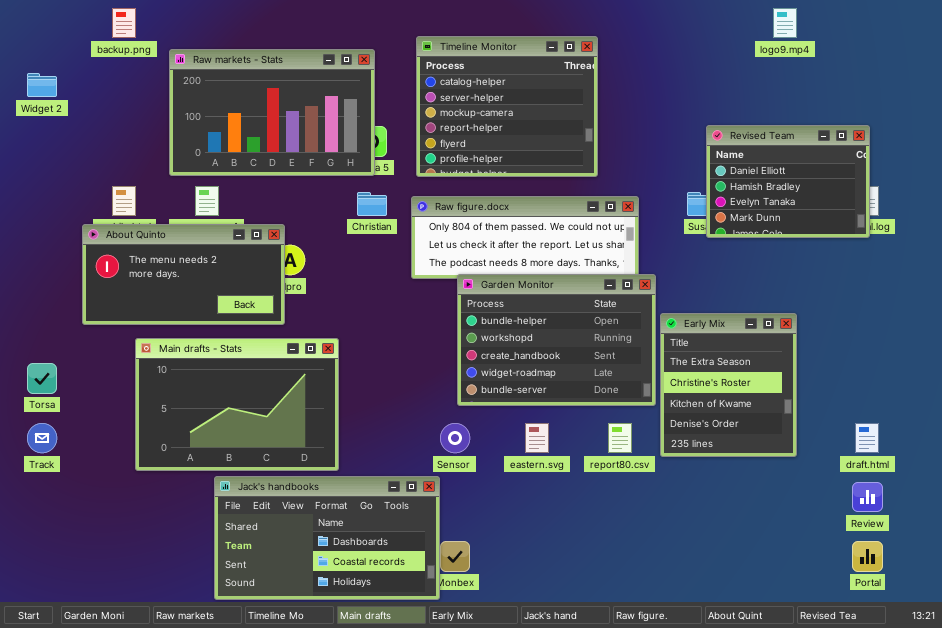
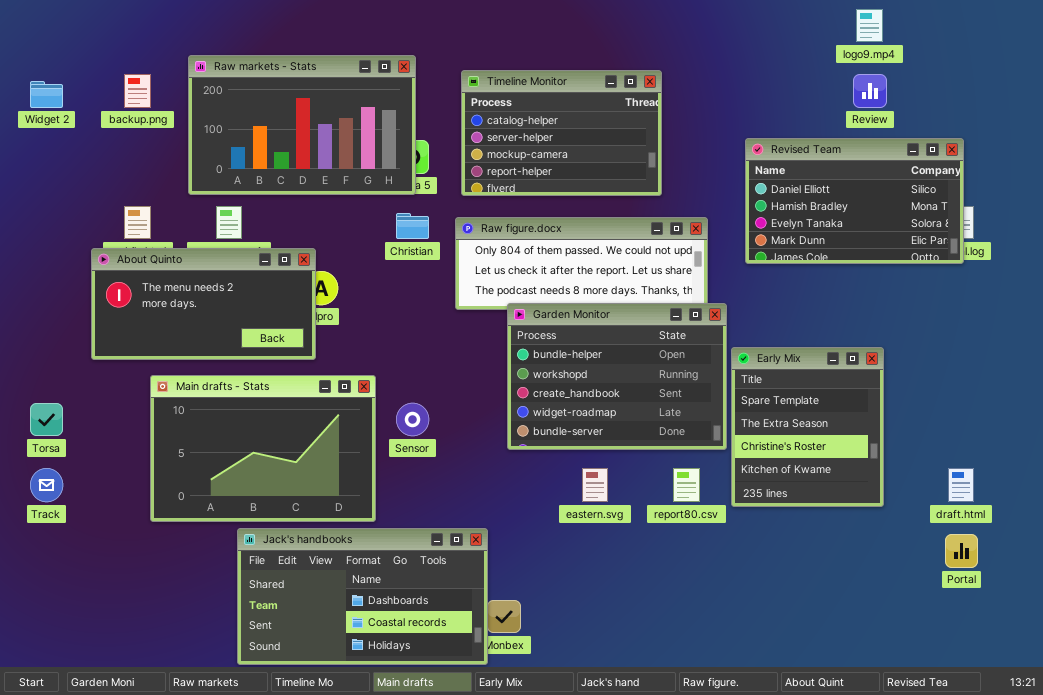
backup.png: [112,8,136,38] -> [124,74,151,108], moved
Timeline Monitor: [416,36,598,177] -> [461,70,662,196], resized
Revised Team: [706,125,870,238] -> [745,138,964,264], resized
Early Mix: [660,313,797,457] -> [731,347,884,507], scrolled up 1 row
Sensor: [440,423,470,453] -> [396,403,429,436], moved
Review: [852,482,883,512] -> [853,74,887,108], moved
Portal: [852,541,883,572] -> [945,534,978,568], moved

